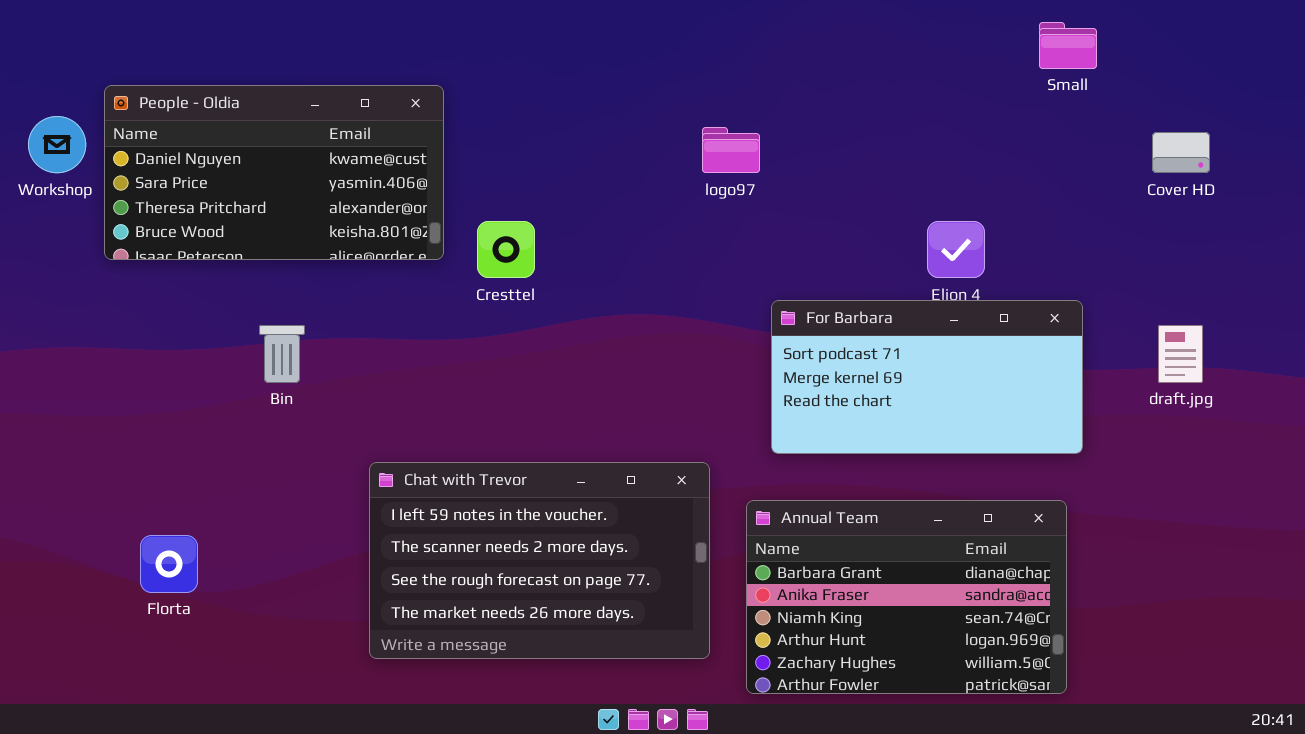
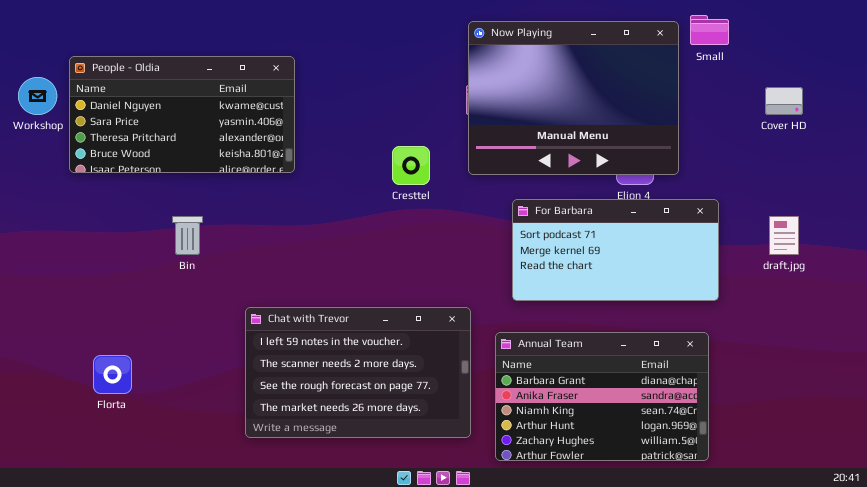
Now Playing: none -> [468,21,679,175], opened
Cresttel: [477,221,535,278] -> [392,146,430,185], moved

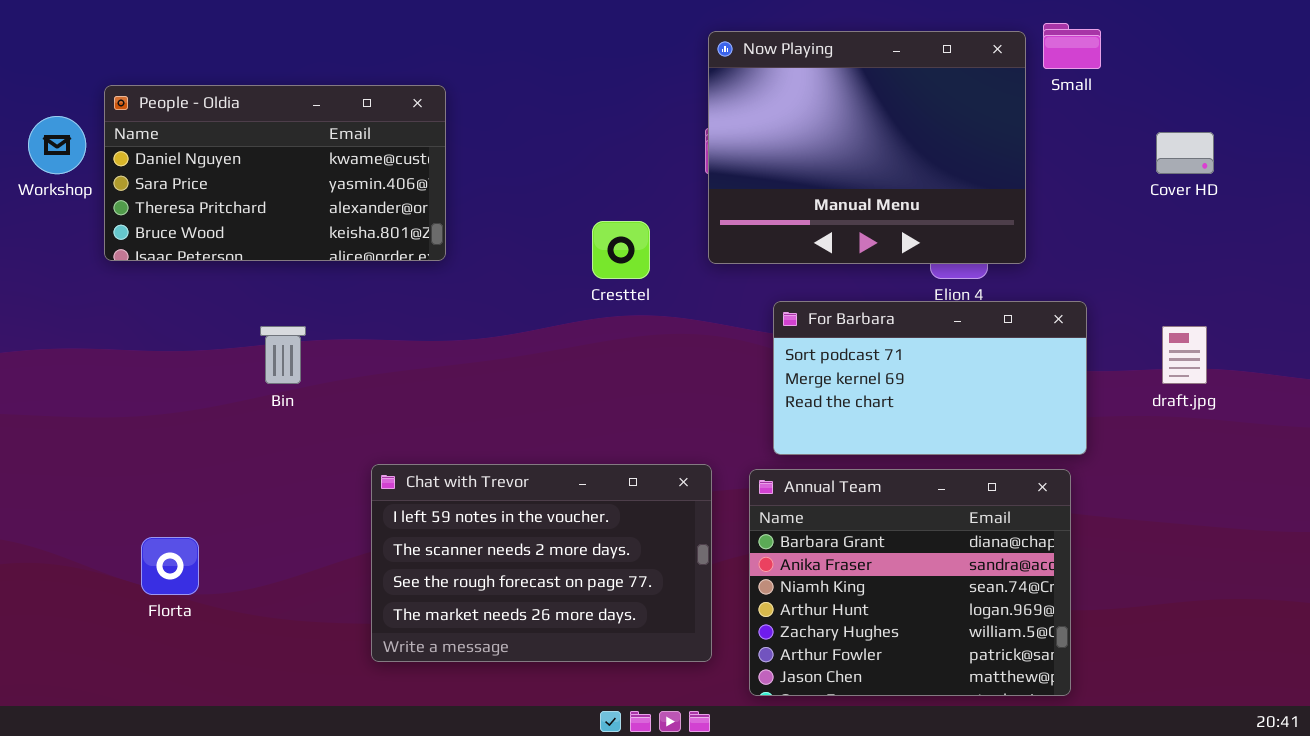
Annual Team: [495,332,709,461] -> [749,469,1071,696], resized

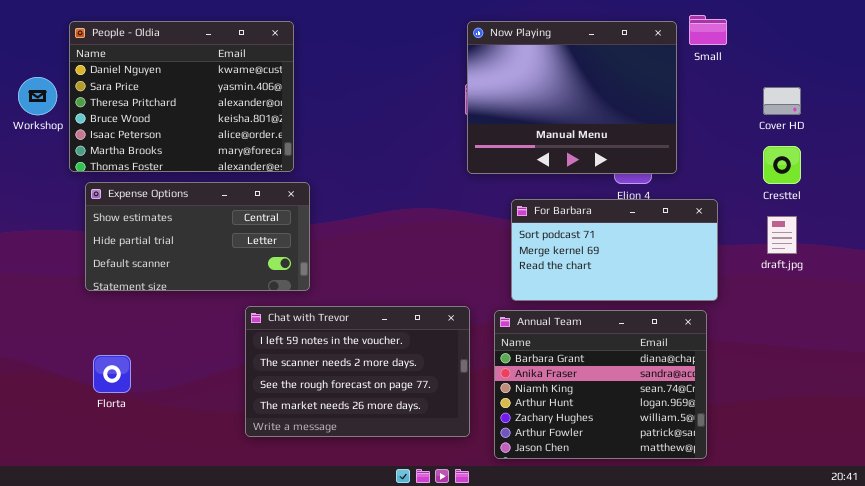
People - Oldia: [104,85,446,261] -> [69,21,294,172], resized
Cresttel: [592,221,650,279] -> [763,146,801,184], moved
Expense Options: none -> [85,182,310,291], opened

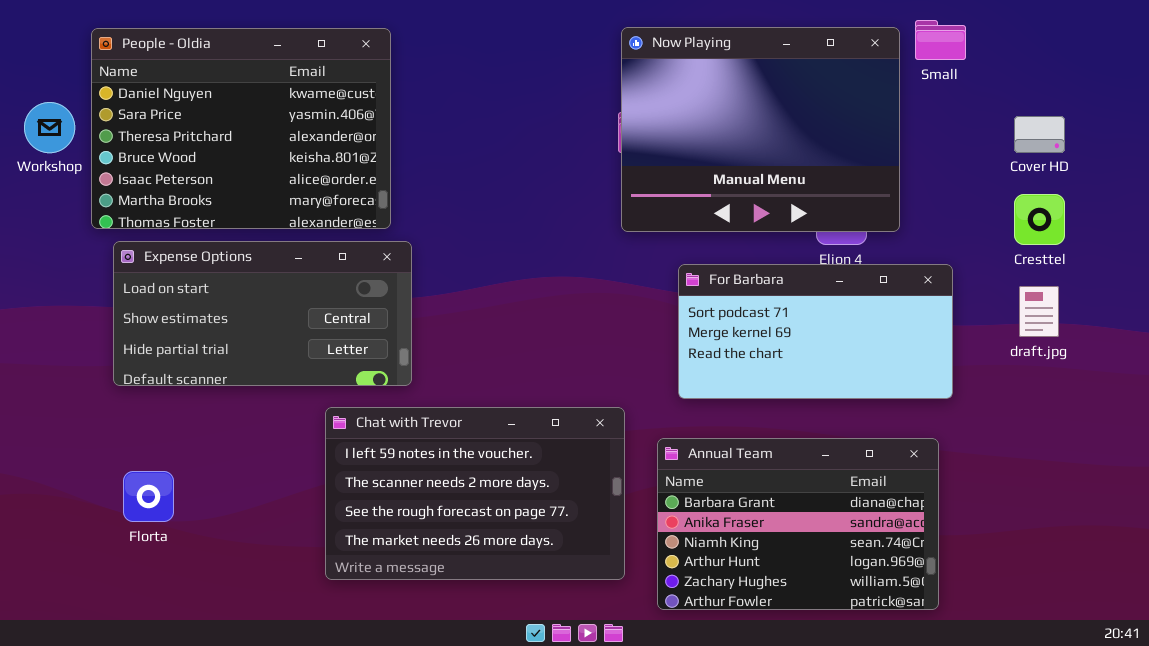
Expense Options: [85,182,310,291] -> [113,241,412,386], scrolled up 1 row
Annual Team: [494,310,707,459] -> [657,438,939,610], resized

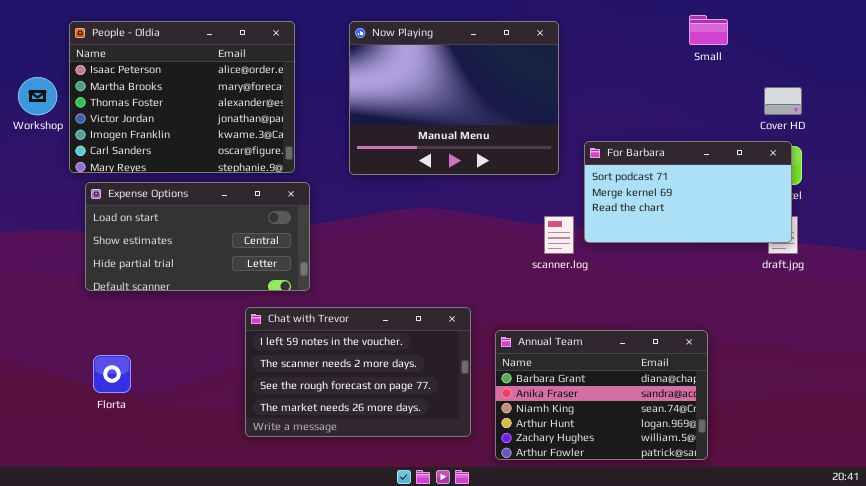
Now Playing: [621,27,900,232] -> [349,21,559,175], moved
People - Oldia: [91,28,391,229] -> [69,21,295,173], scrolled down 4 rows
For Barbara: [678,264,953,399] -> [584,141,792,243], moved

